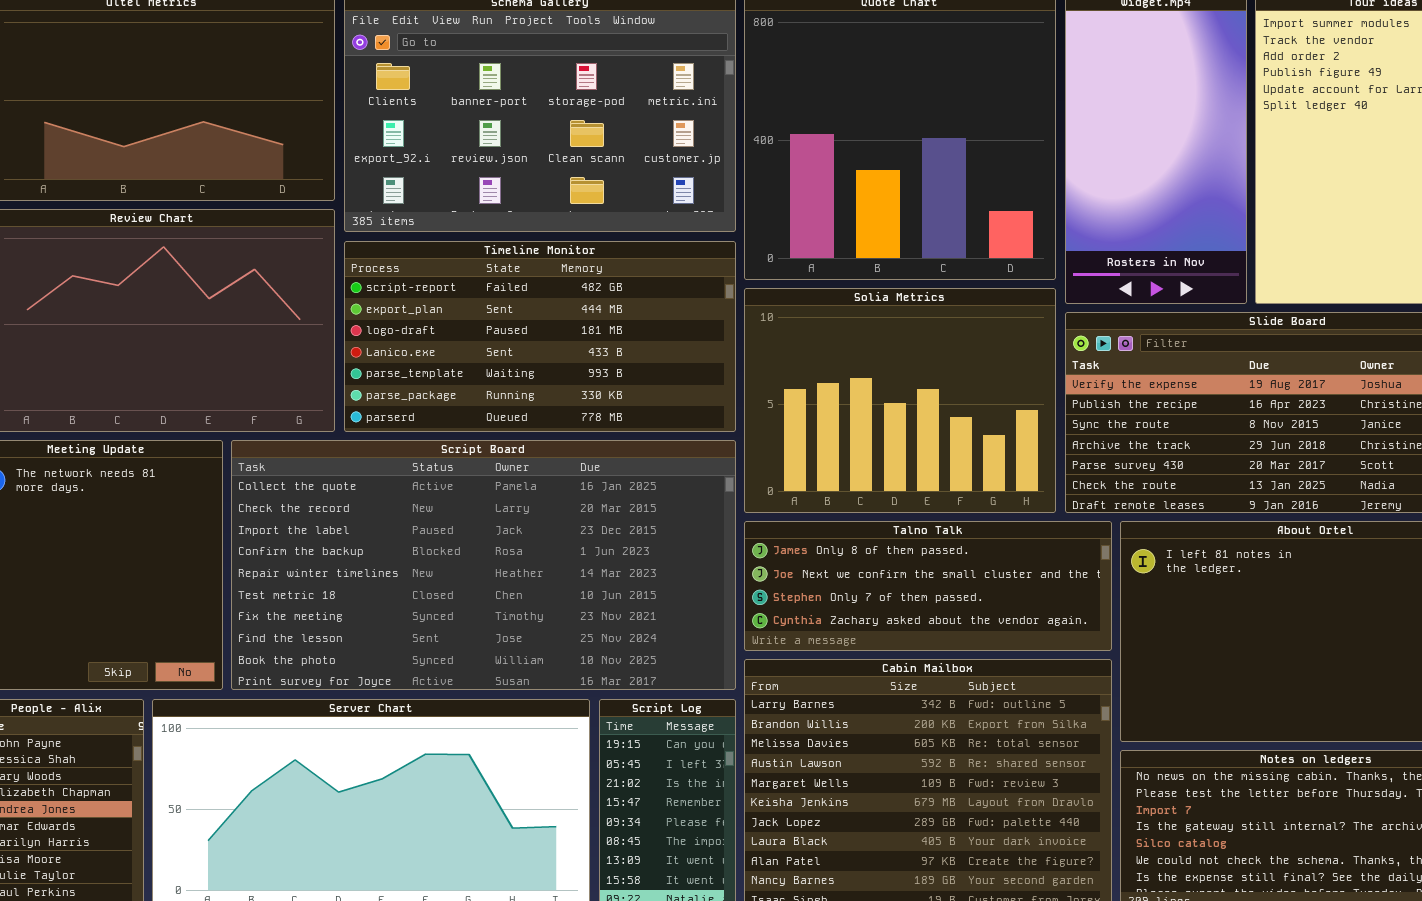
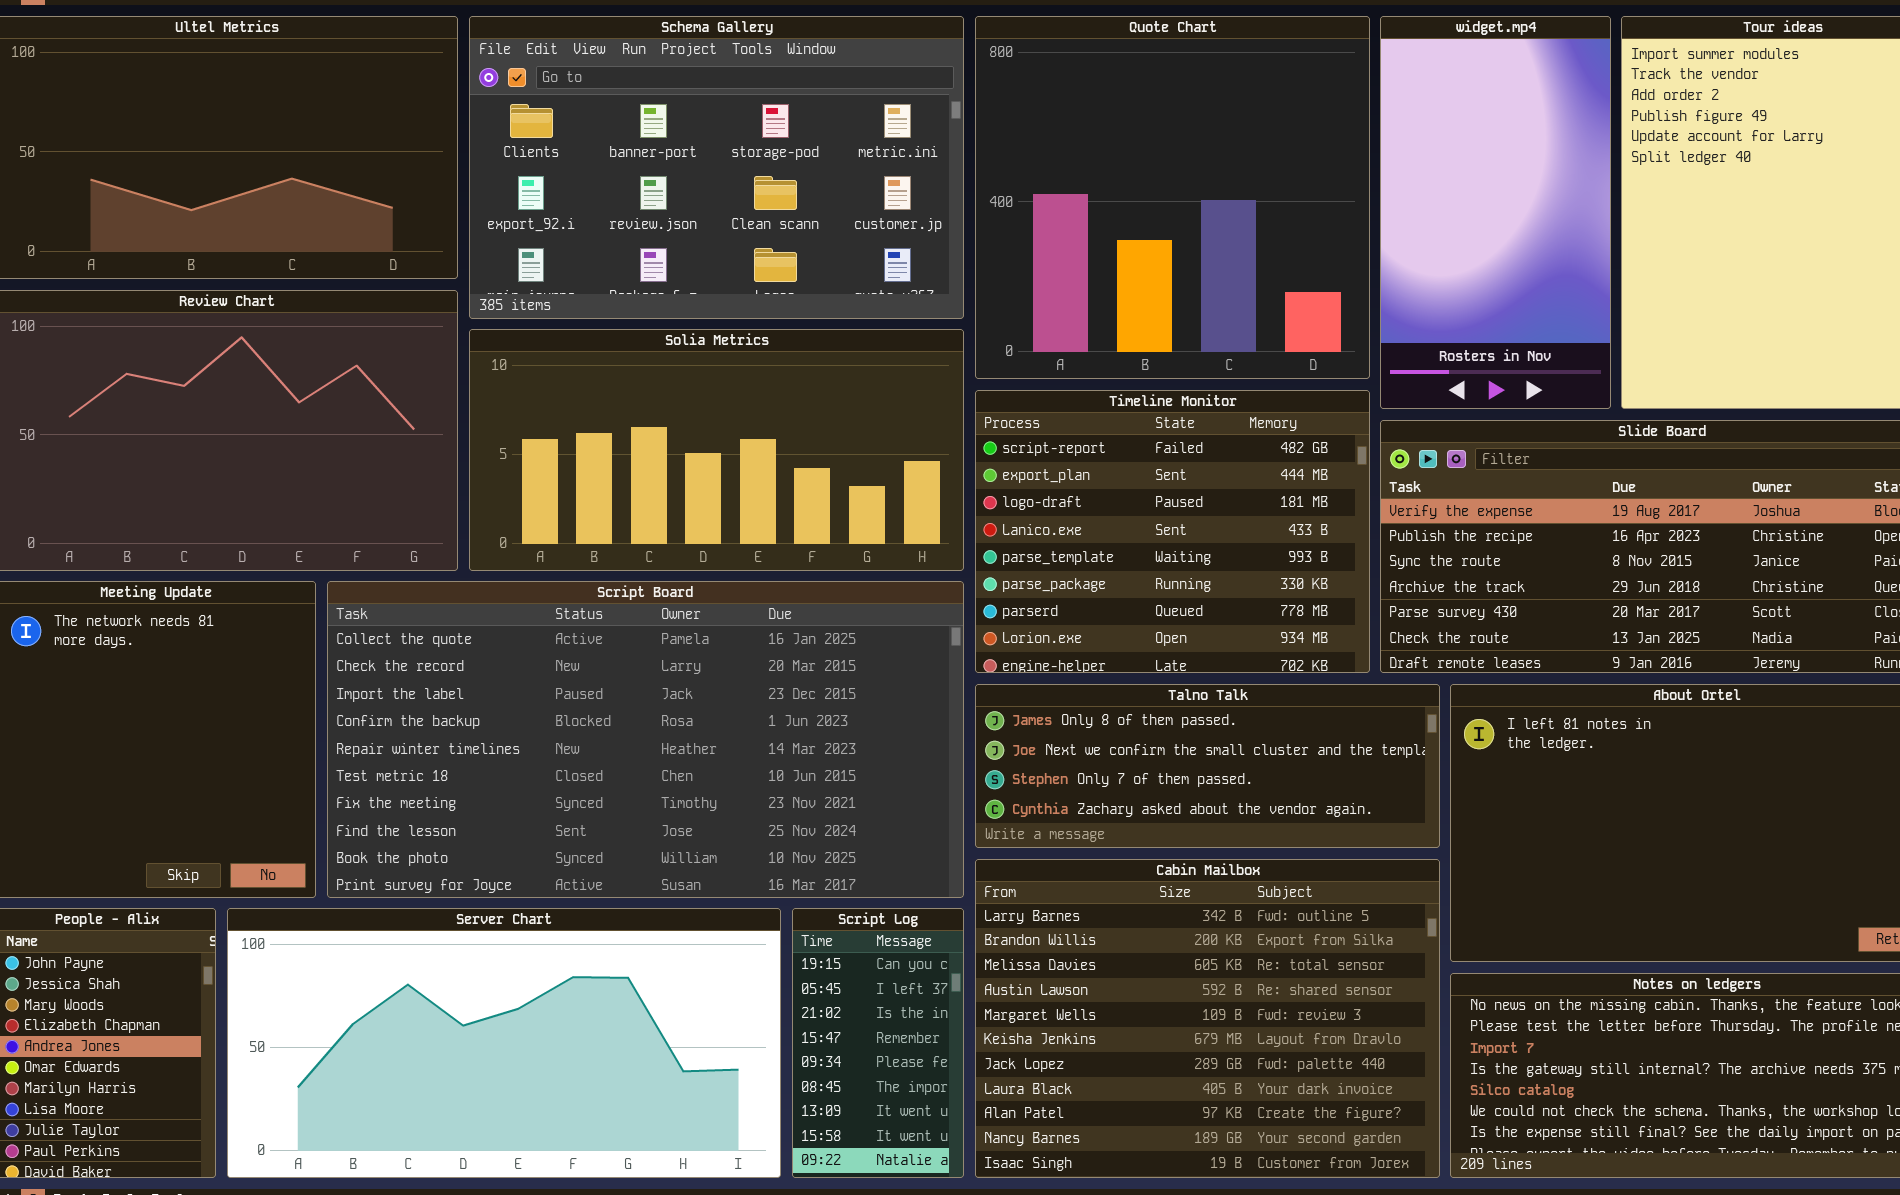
Timeline Monitor: [344,241,736,432] -> [975,390,1370,673], moved, resized
Solia Metrics: [744,288,1056,513] -> [469,329,964,571], moved, resized

